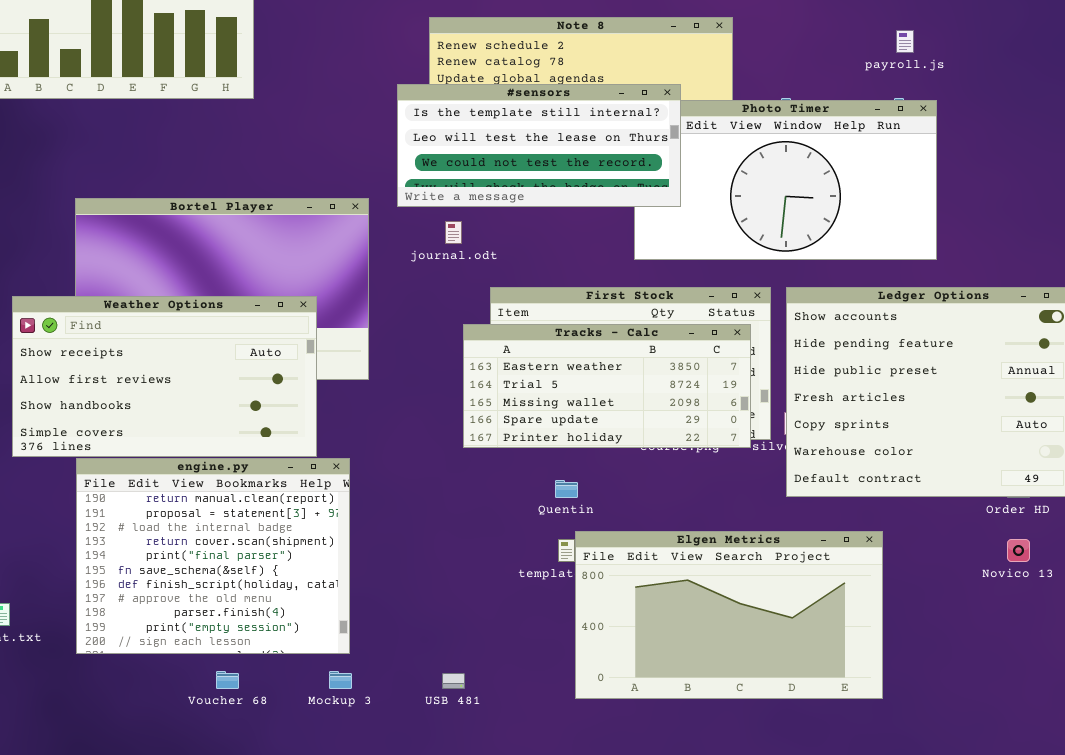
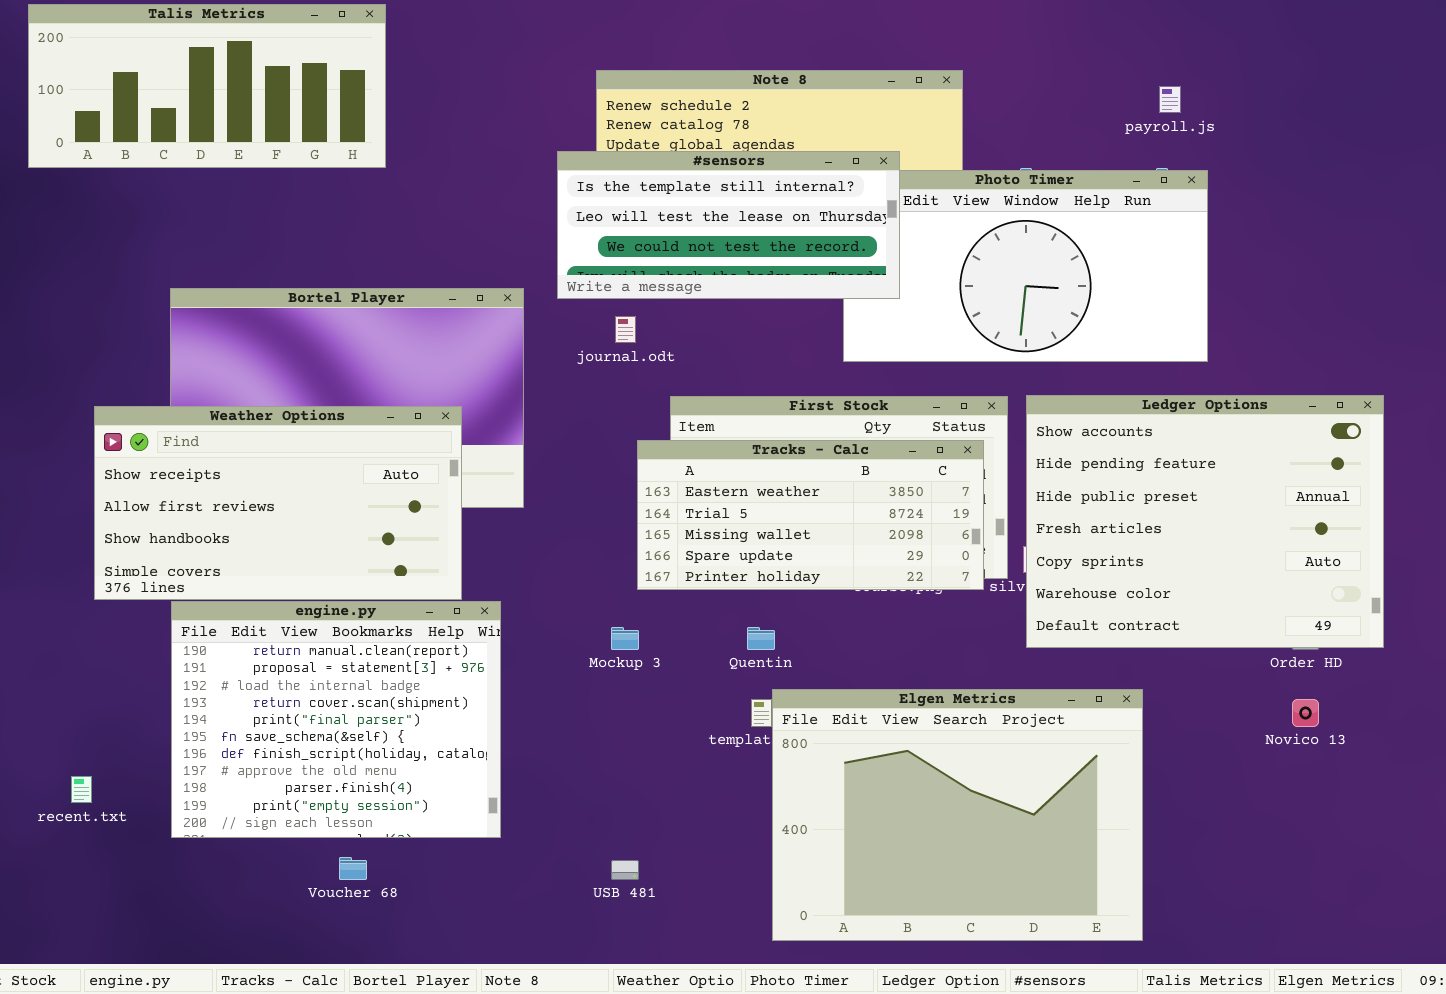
Elgen Metrics: [575,531,883,699] -> [772,689,1143,941], resized
Mockup 3: [329,671,352,689] -> [611,627,639,650], moved

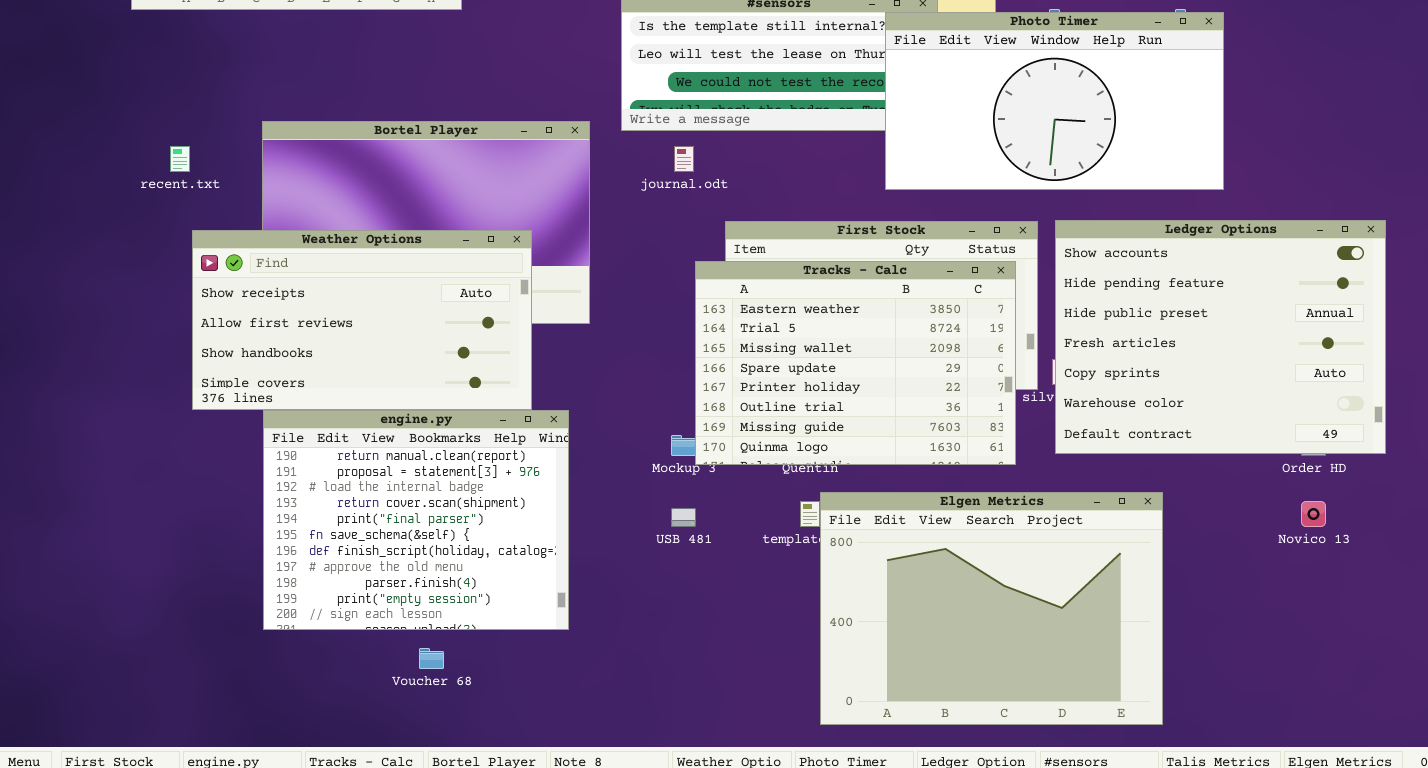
Photo Timer: [843,170,1208,362] -> [885,12,1224,190], raised
Tracks - Calc: [637,440,984,590] -> [695,261,1016,465], resized
recent.txt: [71,776,92,803] -> [170,146,190,172], moved
USB 481: [611,860,639,880] -> [671,508,696,527], moved

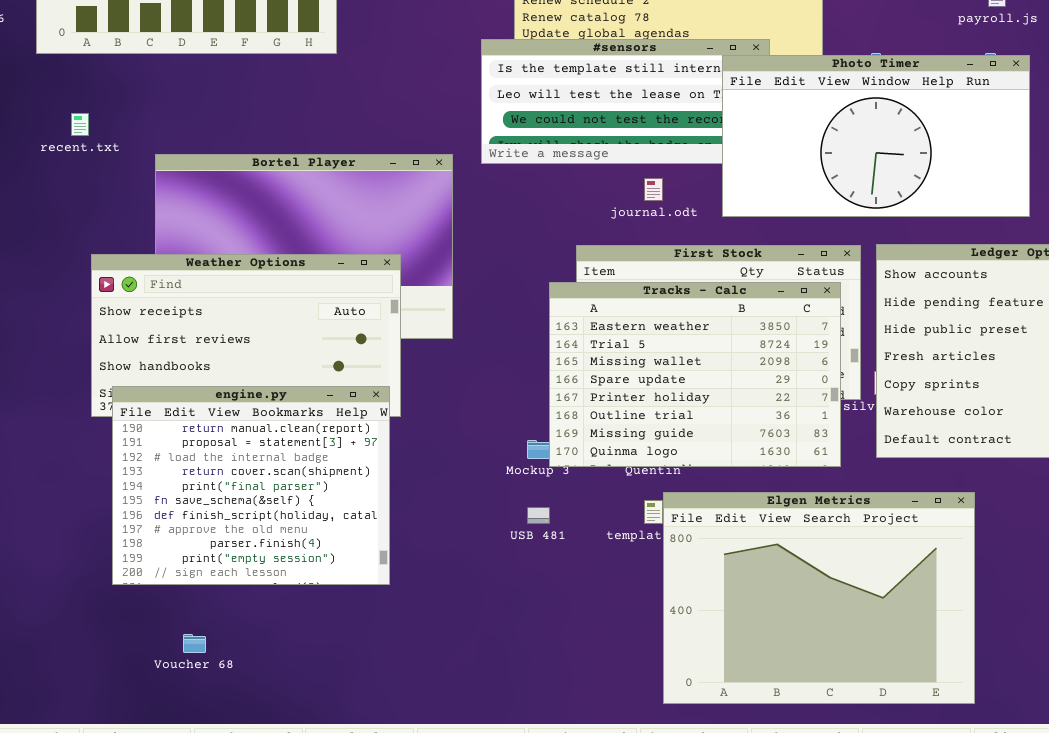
recent.txt: [170,146,190,172] -> [71,113,89,136], moved
journal.odt: [674,146,694,172] -> [644,178,663,201], moved
engine.py: [263,410,569,630] -> [112,386,390,585], moved
Voucher 68: [419,648,444,669] -> [183,634,206,653], moved

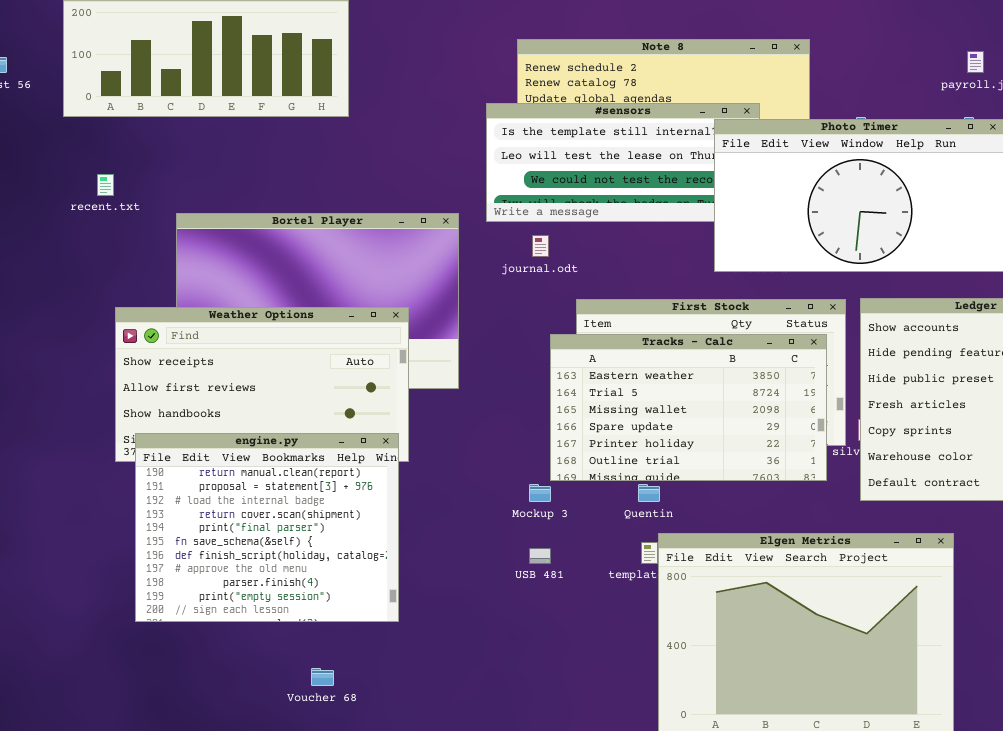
journal.odt: [644,178,663,201] -> [532,235,549,257], moved
Tracks - Calc: [549,282,841,467] -> [550,334,827,481], resized
Voucher 68: [183,634,206,653] -> [311,668,334,686], moved

